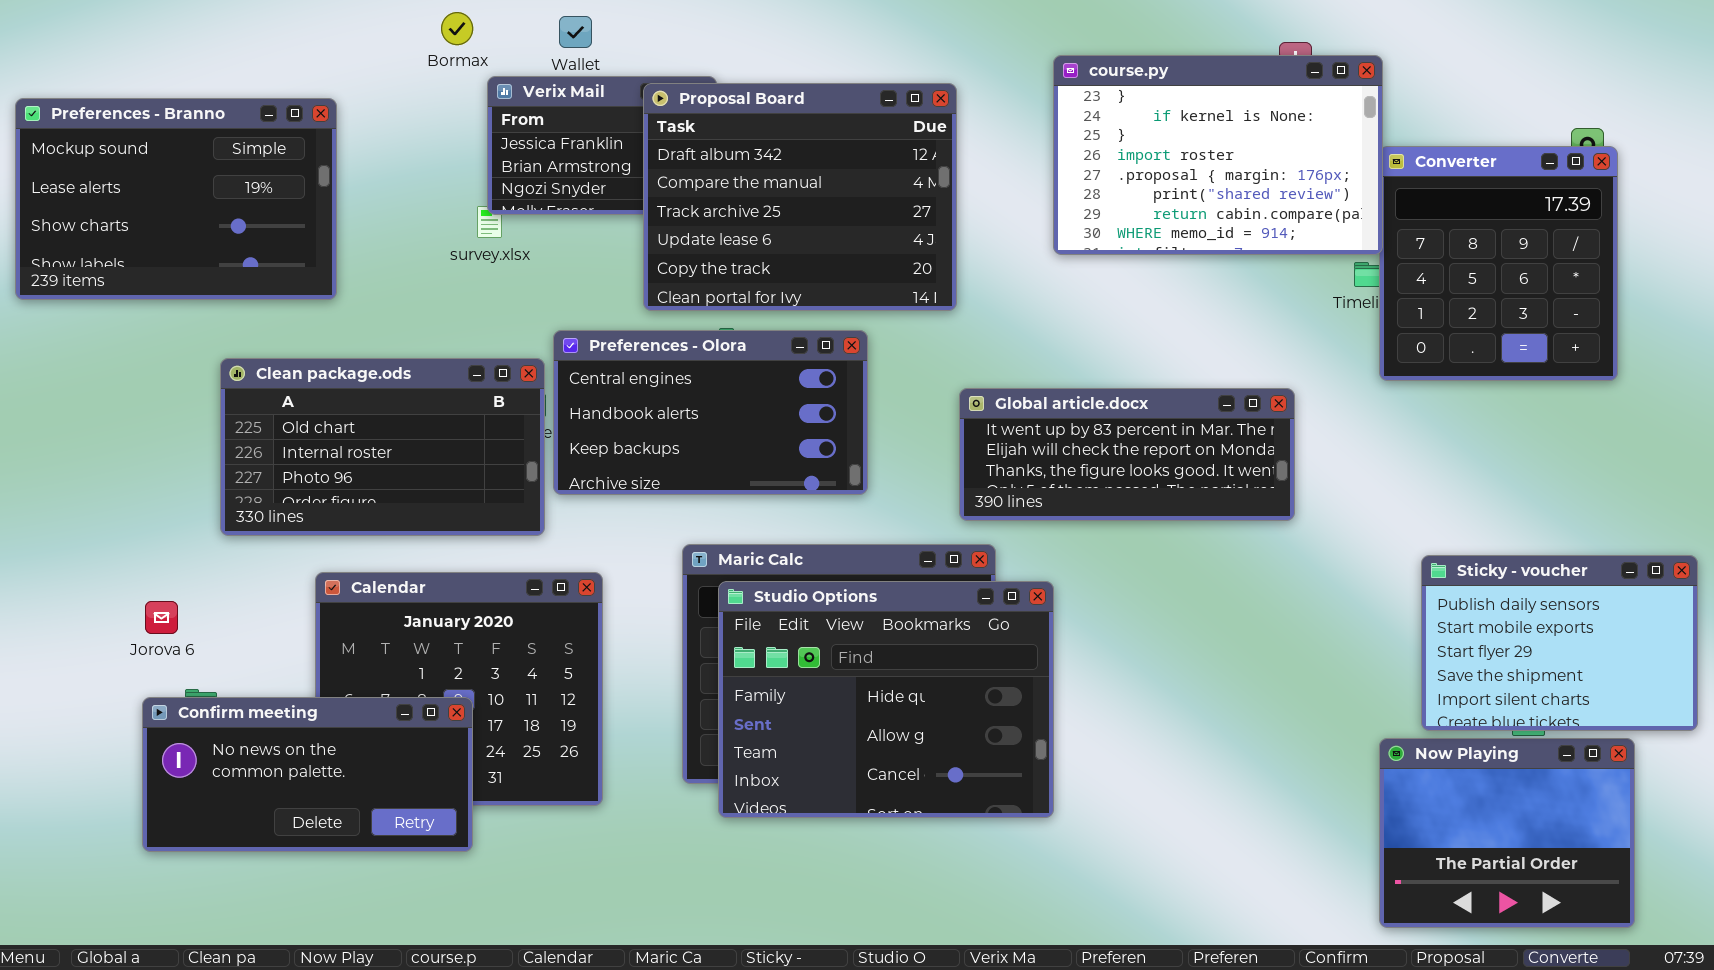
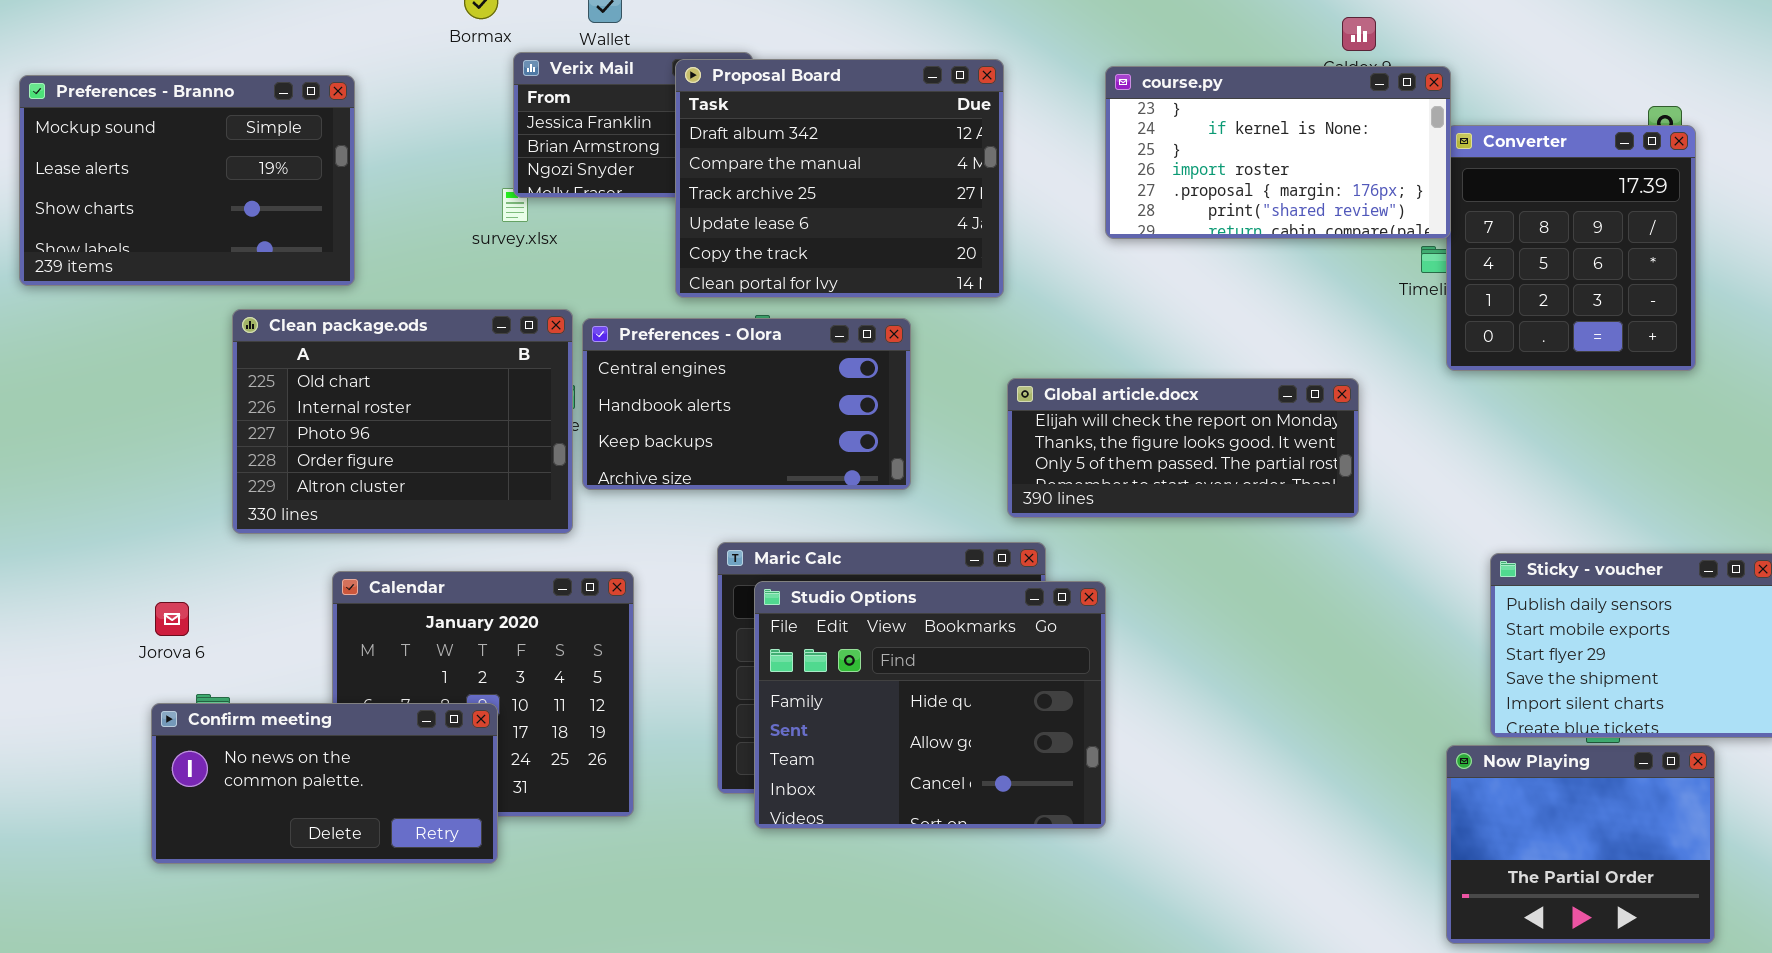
course.py: [1053,55,1383,255] -> [1105,66,1451,239], resized
Clean package.ods: [220,358,545,536] -> [232,309,573,534], resized
Global article.docx: [959,388,1295,521] -> [1007,378,1359,518], scrolled down 1 row

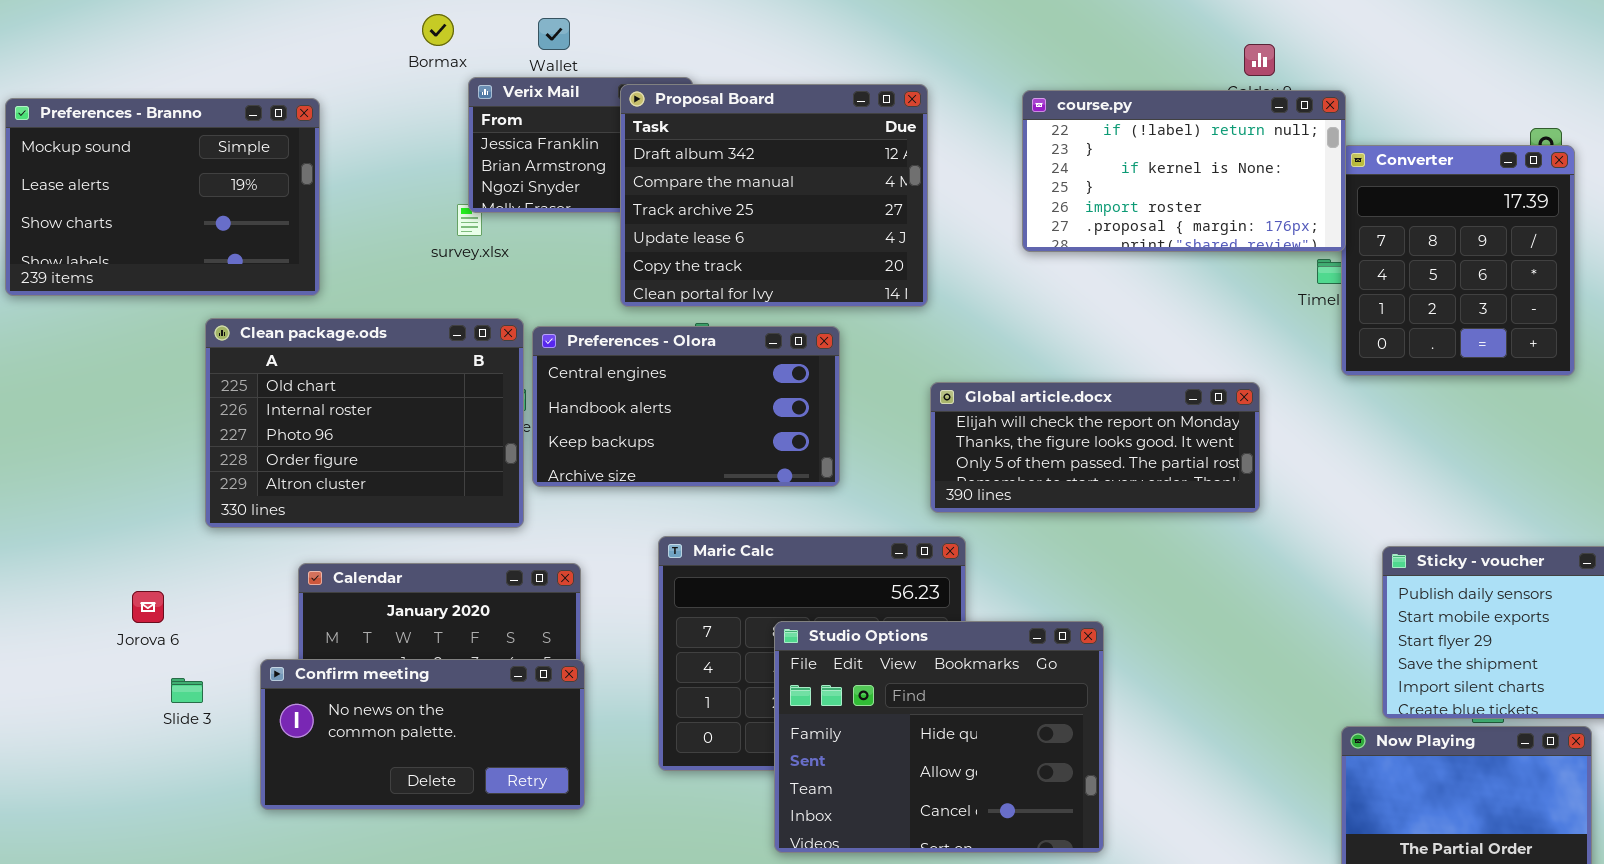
course.py: [1105,66,1451,239] -> [1022,90,1346,252], scrolled up 1 row
Studio Options: [754,581,1106,829] -> [774,621,1104,853], moved
Confirm meeting: [151,703,498,864] -> [260,659,585,810], moved

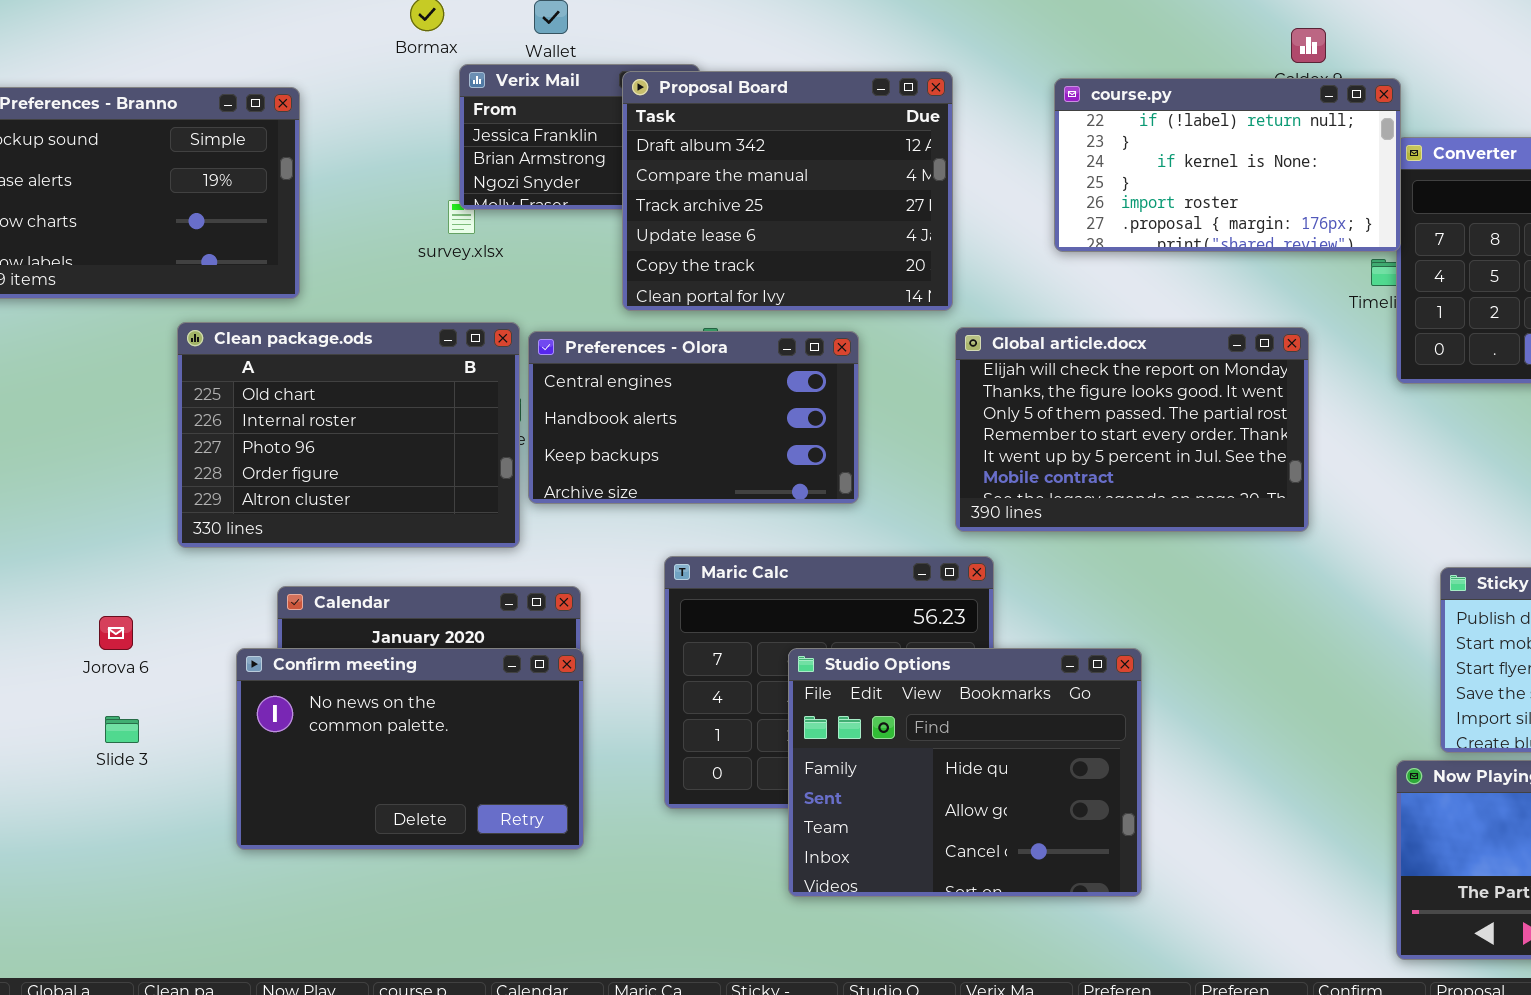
Global article.docx: [930,382,1260,513] -> [955,327,1309,532], resized
Confirm meeting: [260,659,585,810] -> [236,648,584,850], resized
Slide 3: [171,678,203,703] -> [105,716,139,743], moved

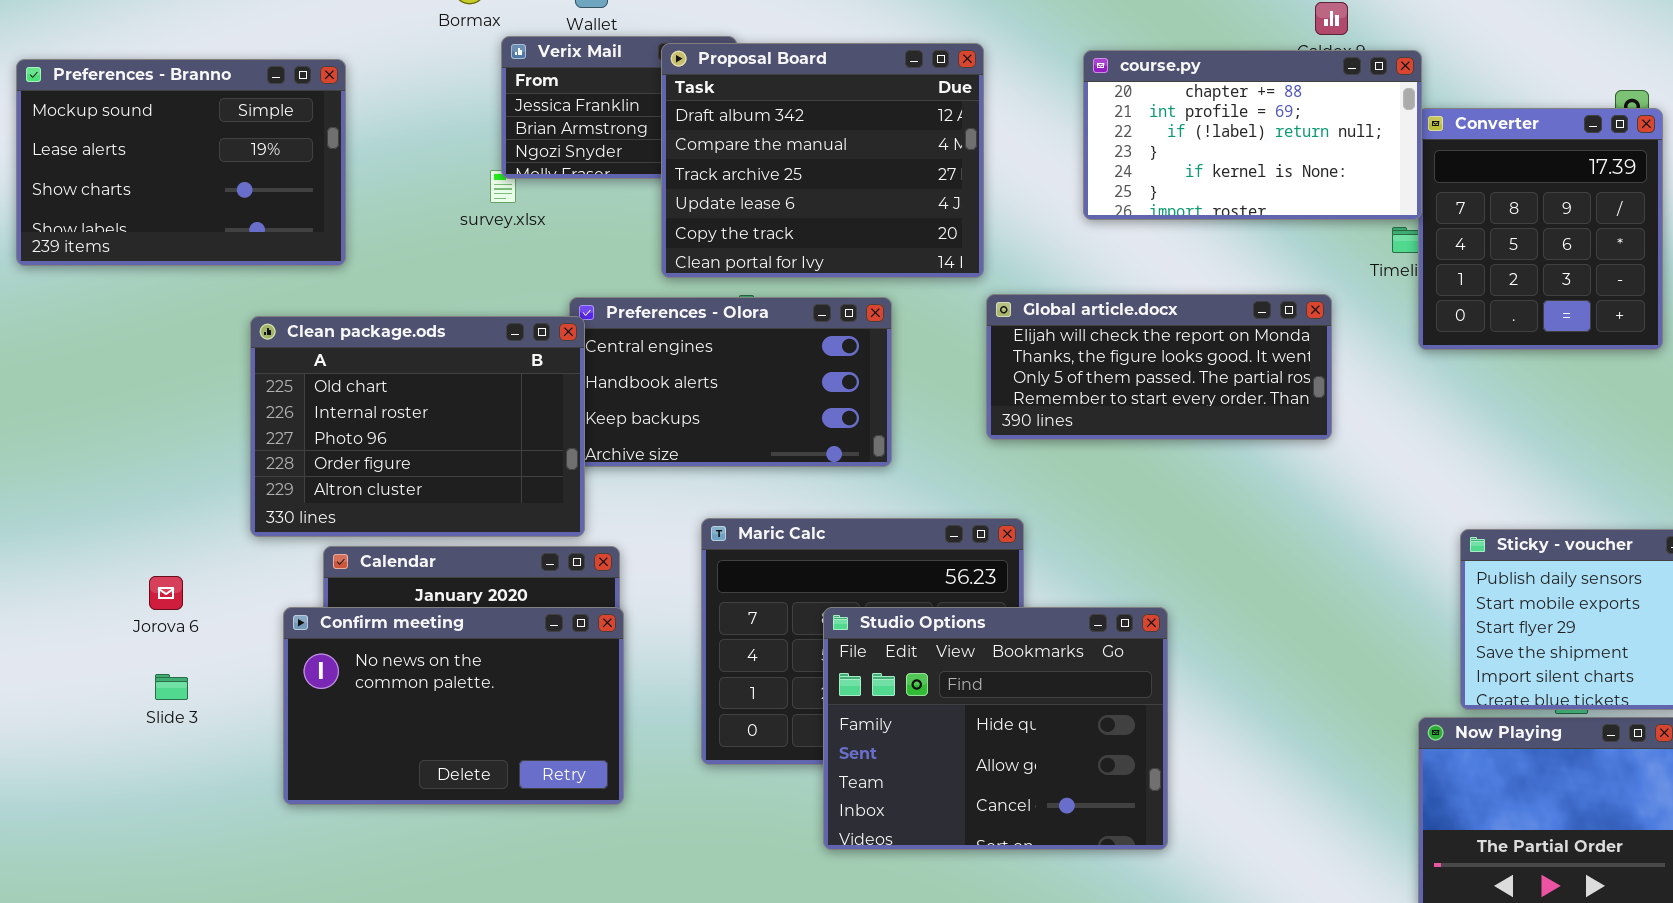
course.py: [1054,78,1401,252] -> [1083,50,1422,220], scrolled up 2 rows
Clean package.ods: [177,322,520,548] -> [250,316,585,537], moved
Global article.docx: [955,327,1309,532] -> [986,294,1332,440], resized

